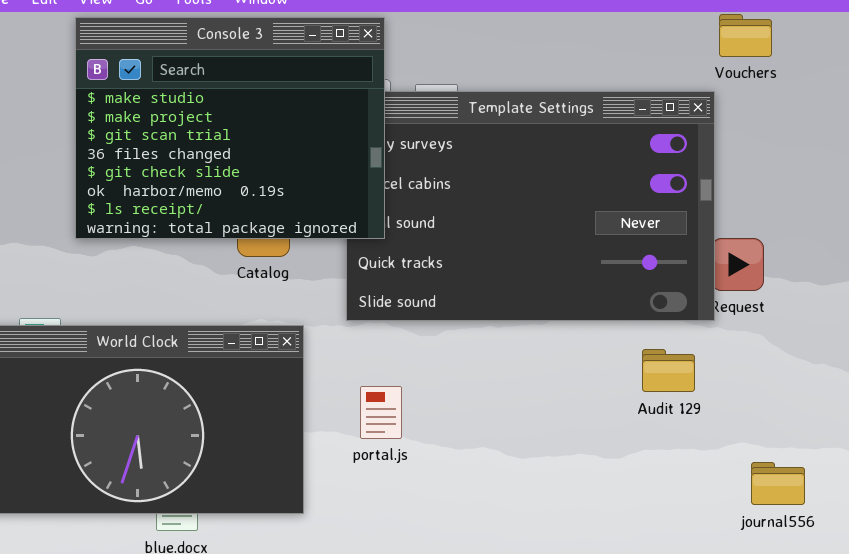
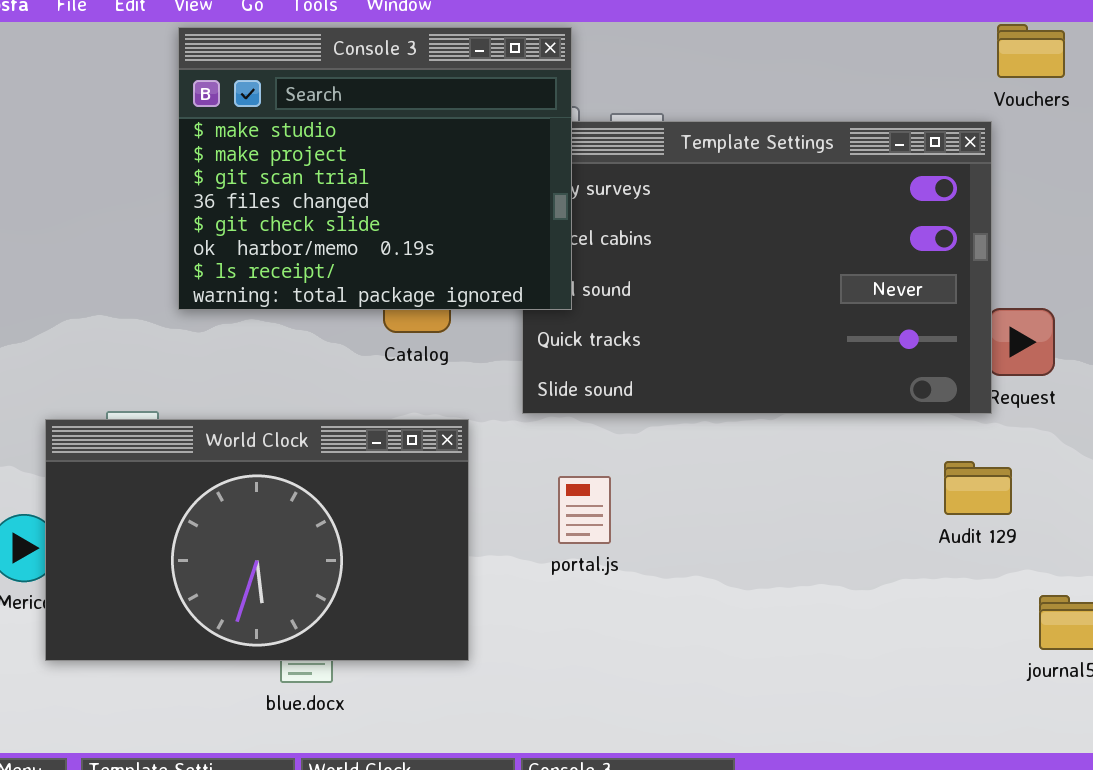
Audit 129: [642,349,695,392] -> [944,461,1012,515], moved
portal.js: [360,386,402,439] -> [558,476,611,544], moved

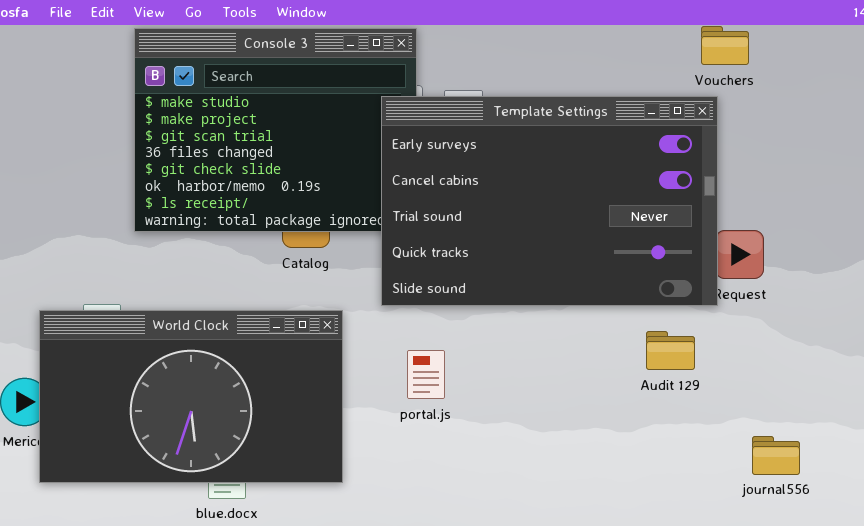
Vouchers: [997,24,1065,78] -> [701,26,749,65], moved
Template Settings: [522,121,992,414] -> [381,96,718,306], raised
Audit 129: [944,461,1012,515] -> [646,331,695,370], moved

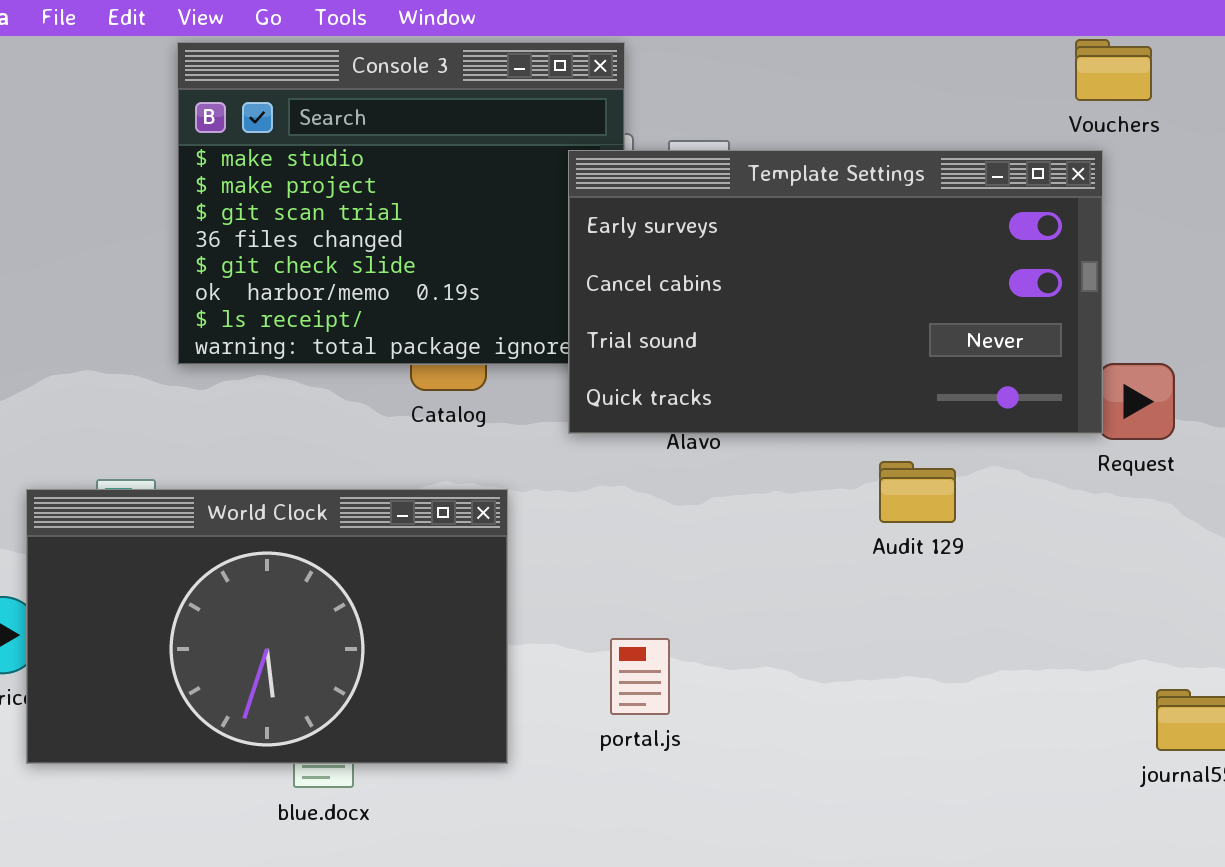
Template Settings: [381,96,718,306] -> [568,150,1103,434], resized
Audit 129: [646,331,695,370] -> [879,461,956,523], moved
portal.js: [407,350,445,399] -> [610,638,670,715], moved

